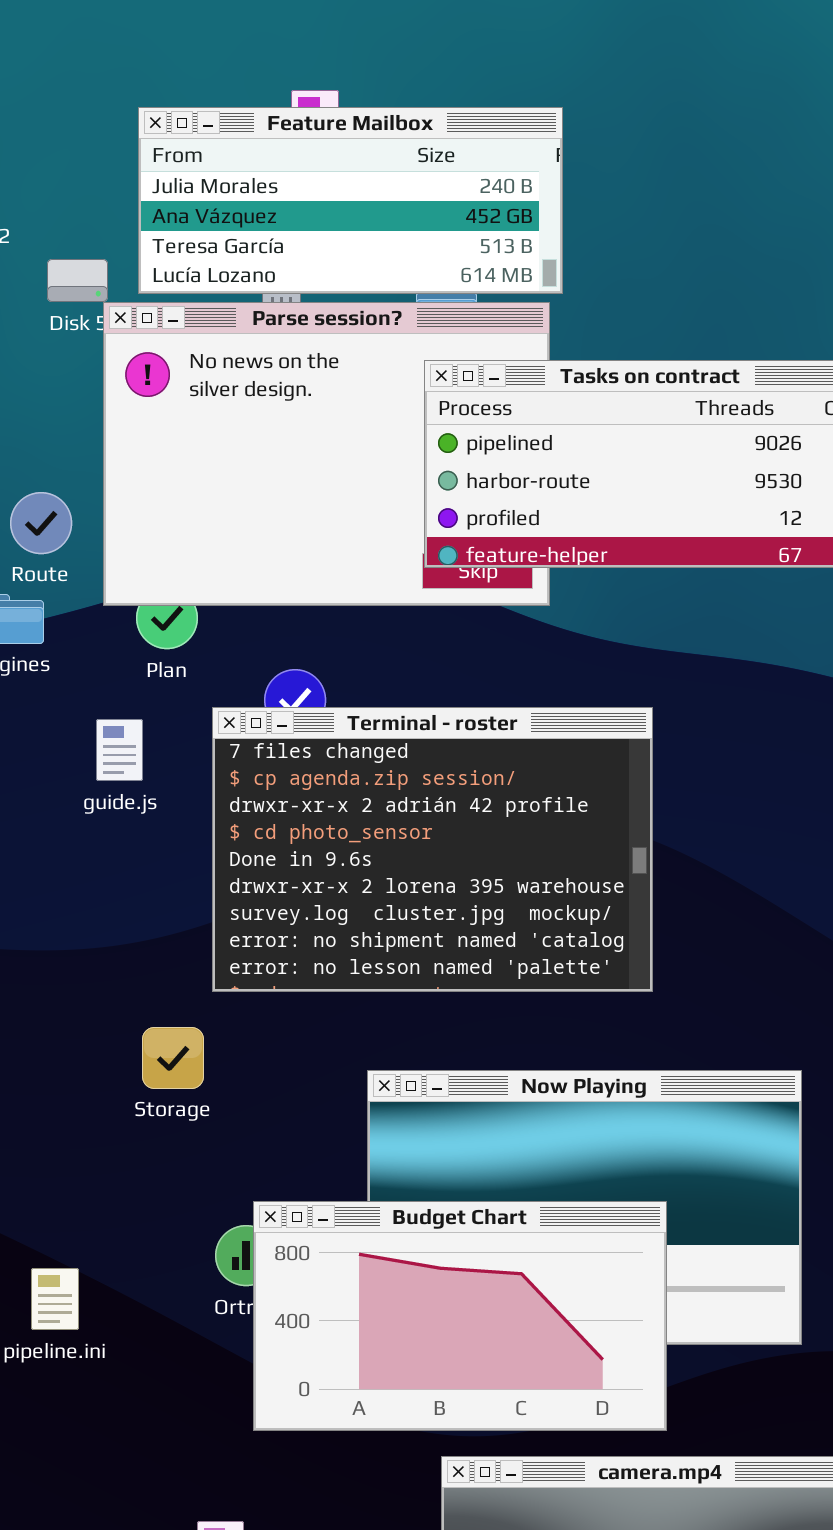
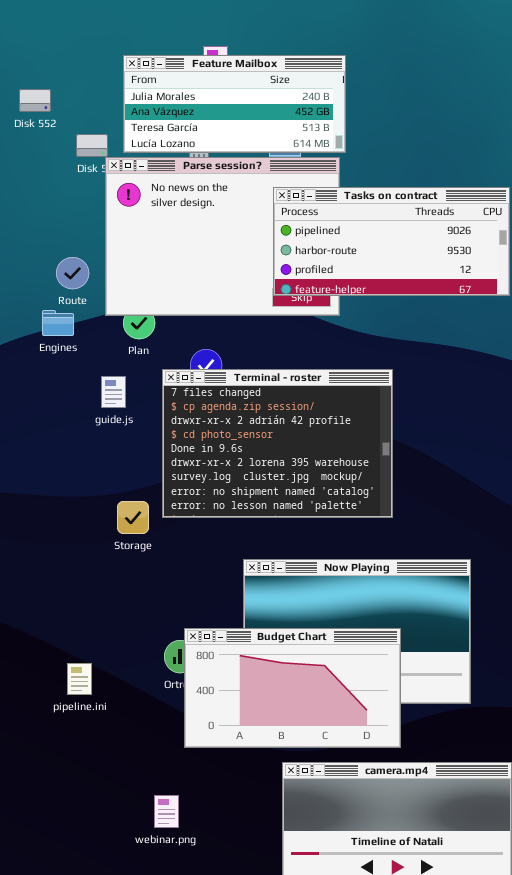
Storage: [142,1027,204,1089] -> [117,501,149,534], moved

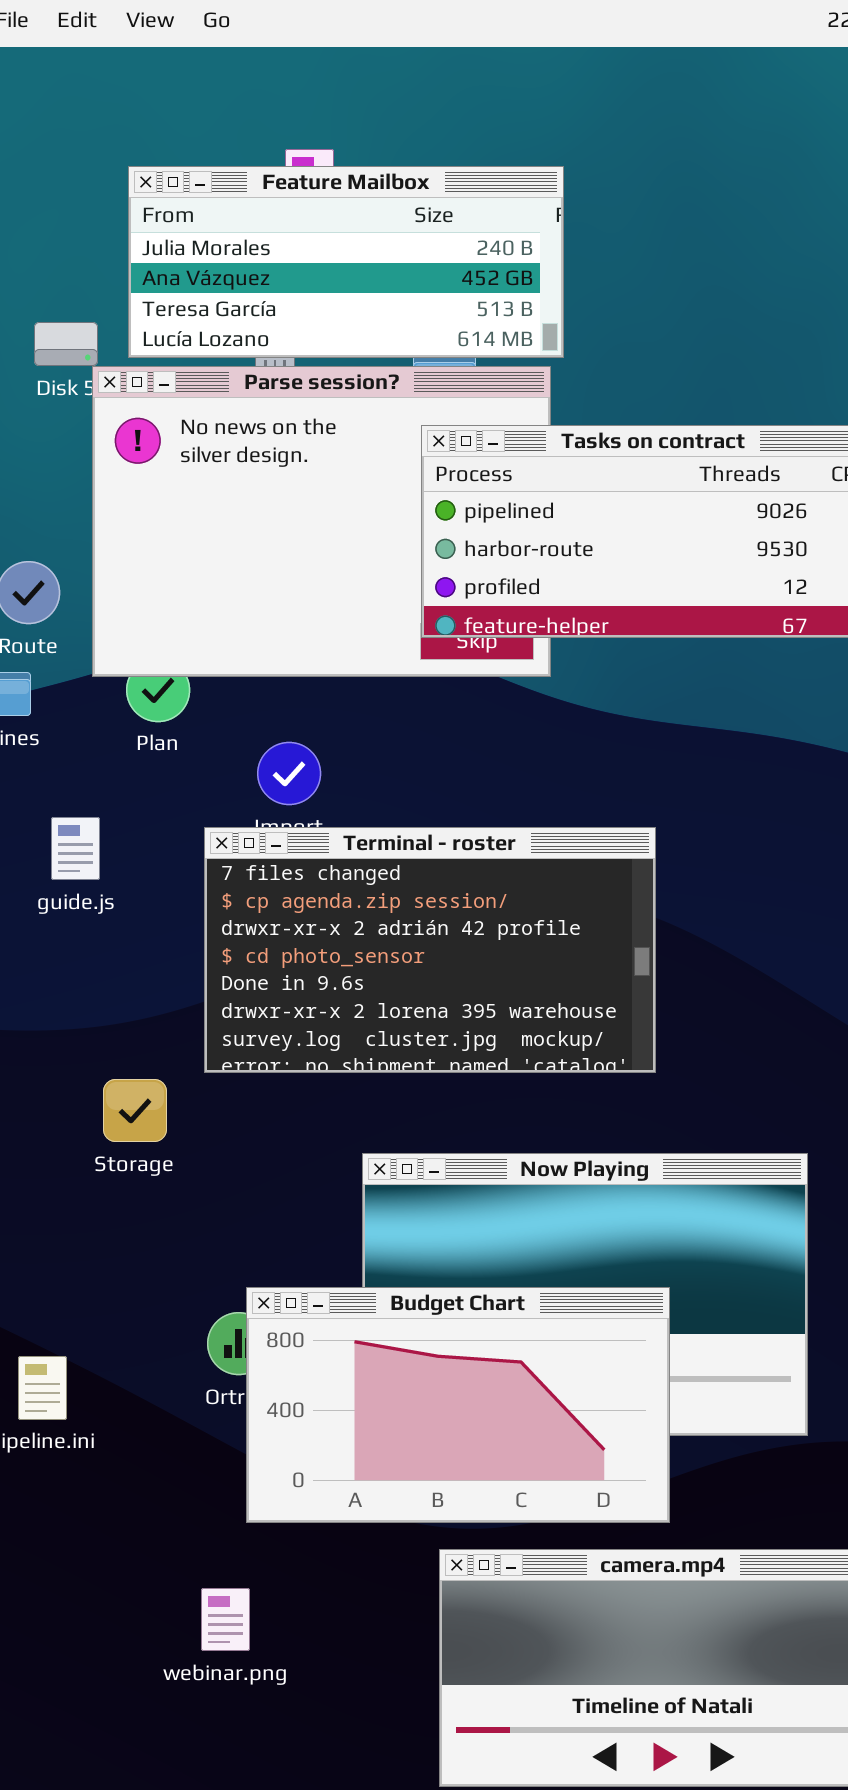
Terminal - roster: [162,369,393,518] -> [204,827,656,1073], resized
guide.js: [101,376,126,408] -> [51,817,100,880], moved
Storage: [117,501,149,534] -> [103,1079,167,1142], moved
webinar.png: [154,795,179,828] -> [201,1588,250,1651], moved

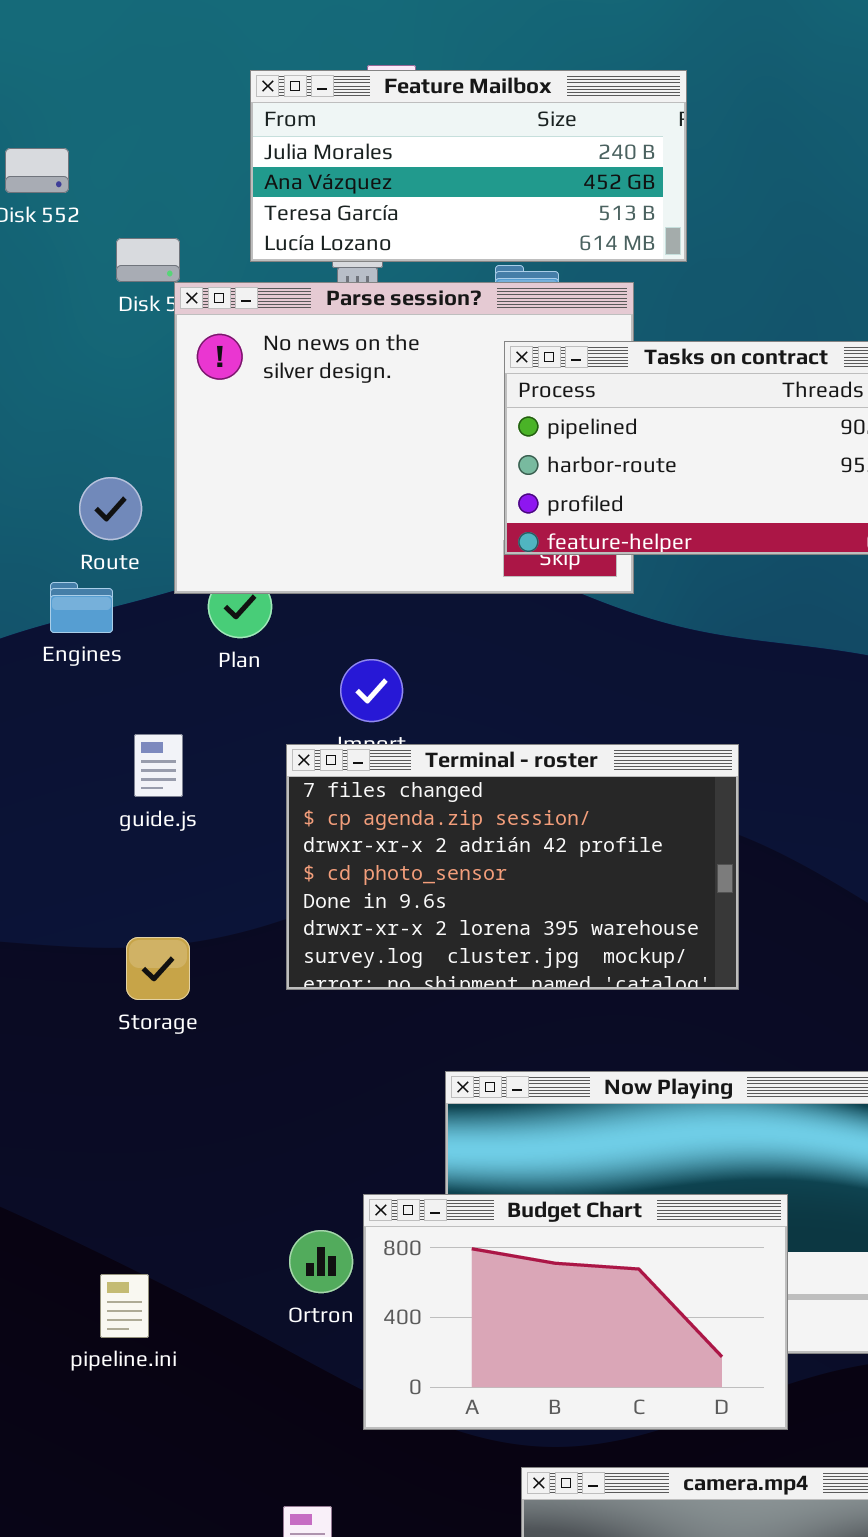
Feature Mailbox: [128,166,564,358] -> [250,70,687,262], moved
Storage: [103,1079,167,1142] -> [126,937,190,1000], moved
Budget Chart: [246,1287,670,1523] -> [363,1194,788,1430], moved

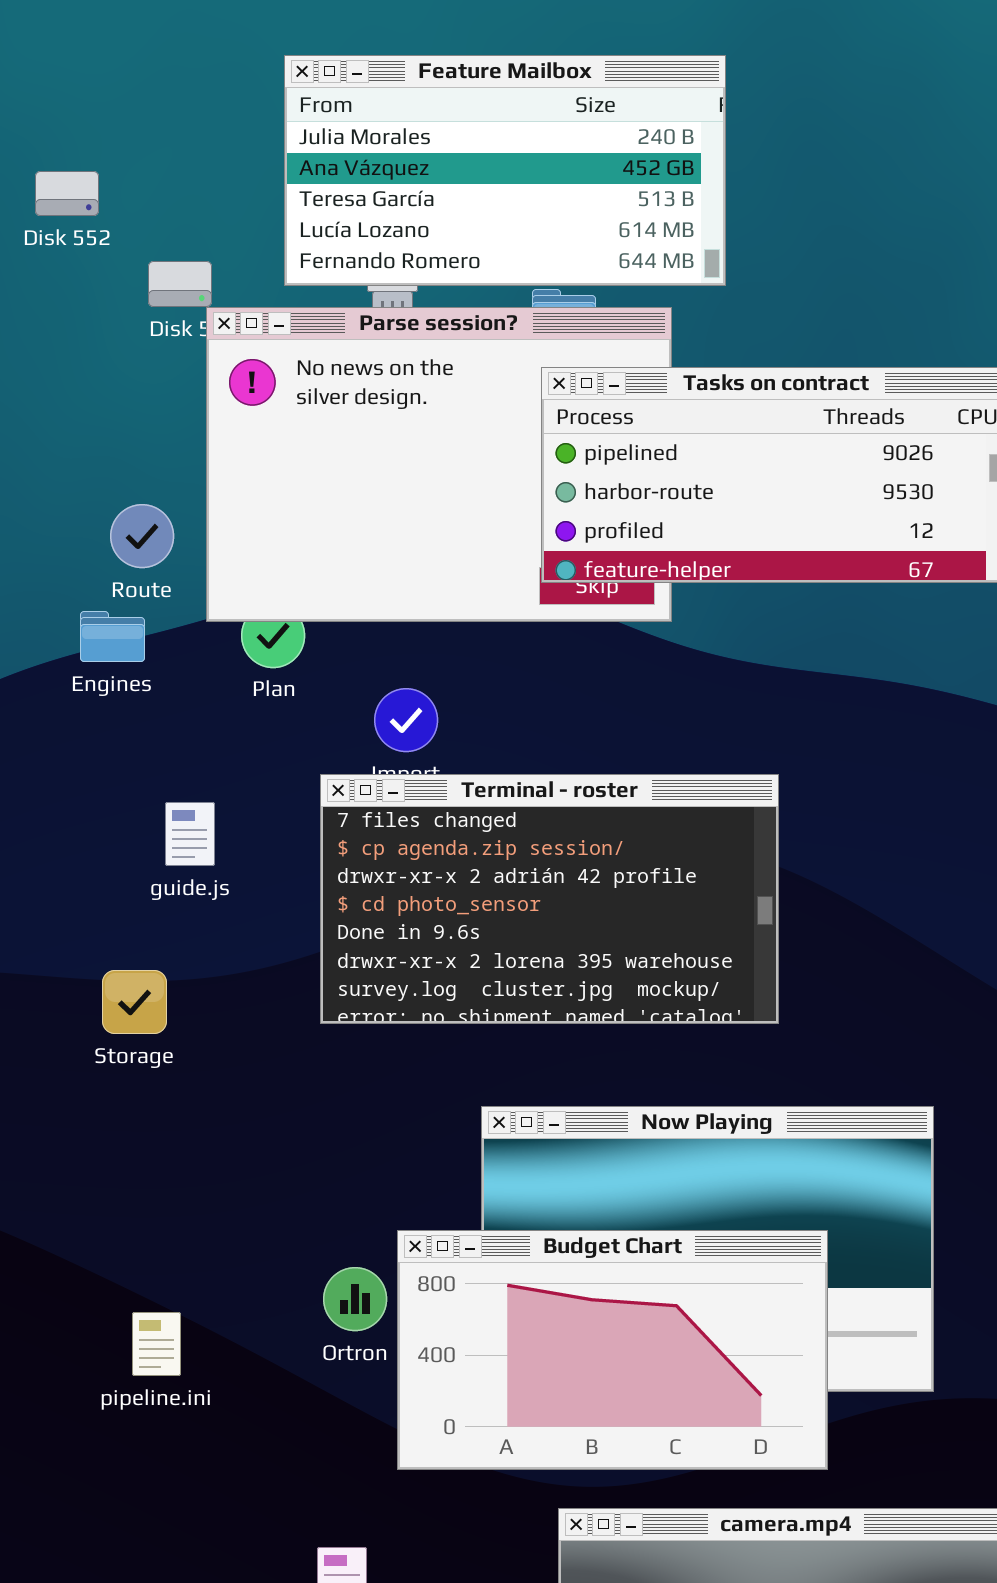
Feature Mailbox: [250,70,687,262] -> [284,55,726,286], resized
guide.js: [134,734,183,797] -> [165,802,215,866], moved
Storage: [126,937,190,1000] -> [102,970,167,1034], moved

